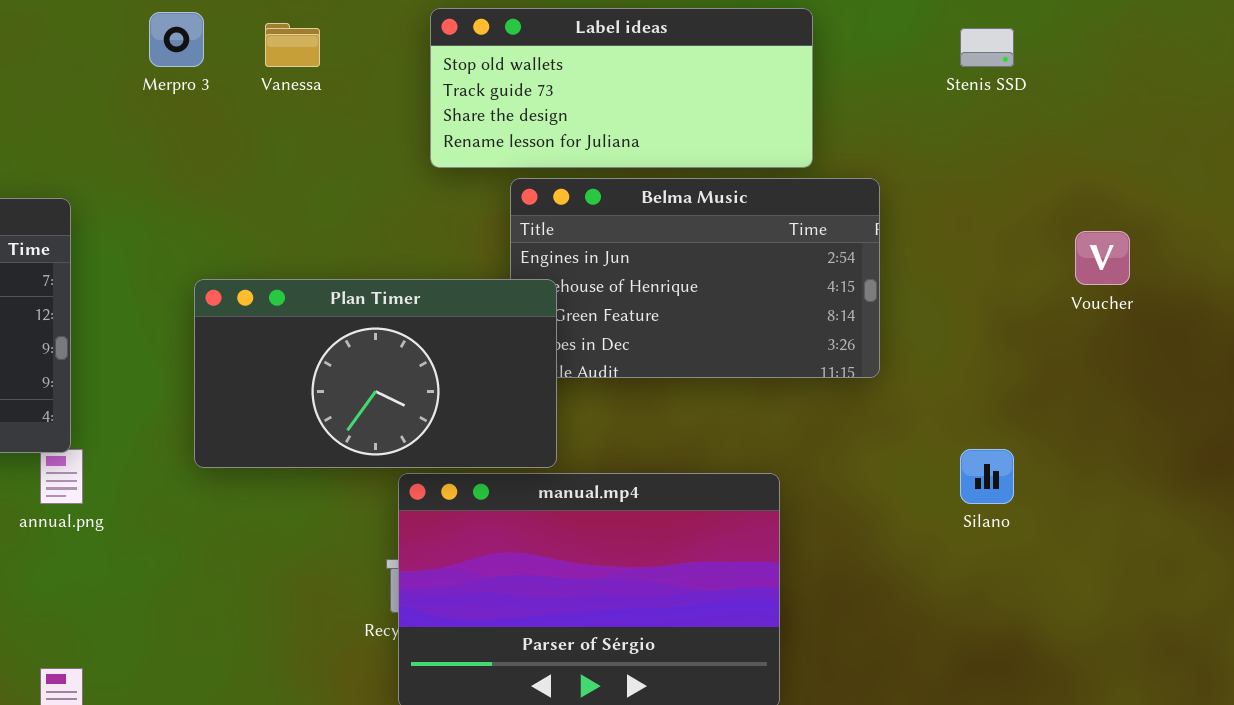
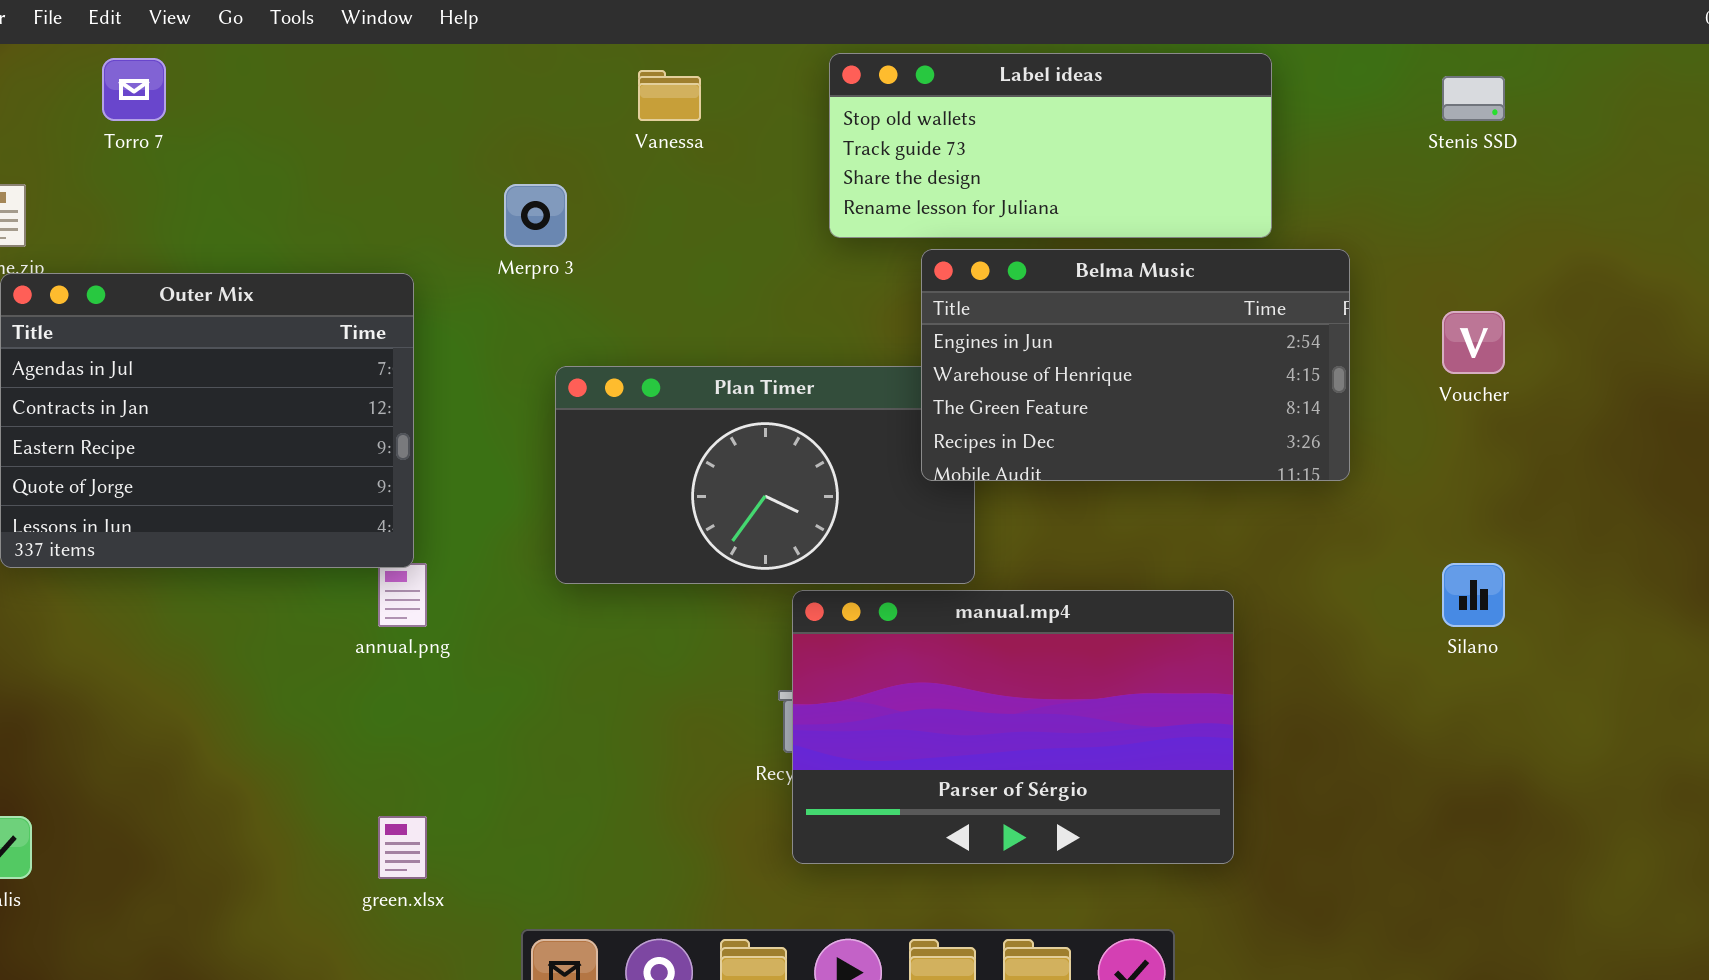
Merpro 3: [149,12,204,67] -> [504,184,567,247], moved
Belma Music: [510,178,880,378] -> [921,249,1350,481], raised
Voucher: [1075,231,1130,285] -> [1442,311,1505,374], moved

